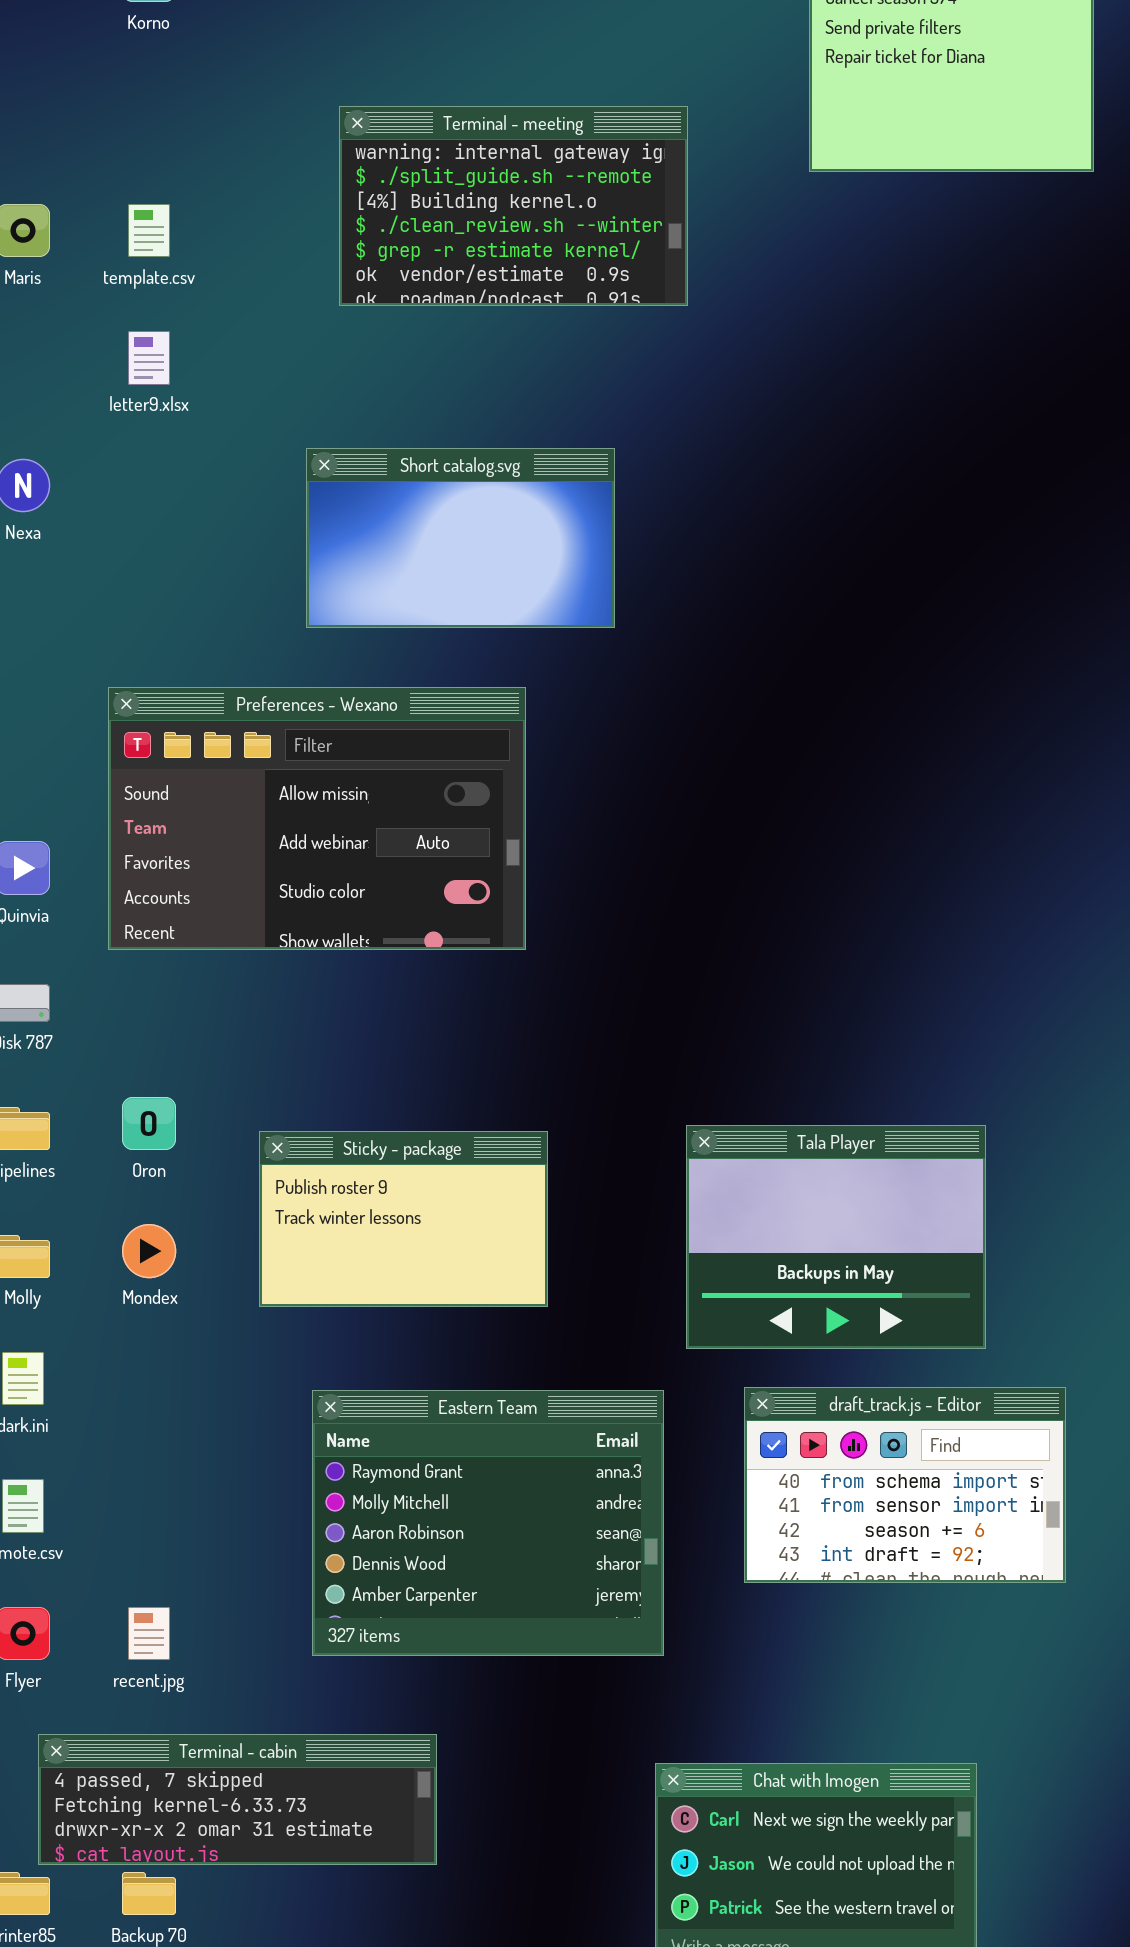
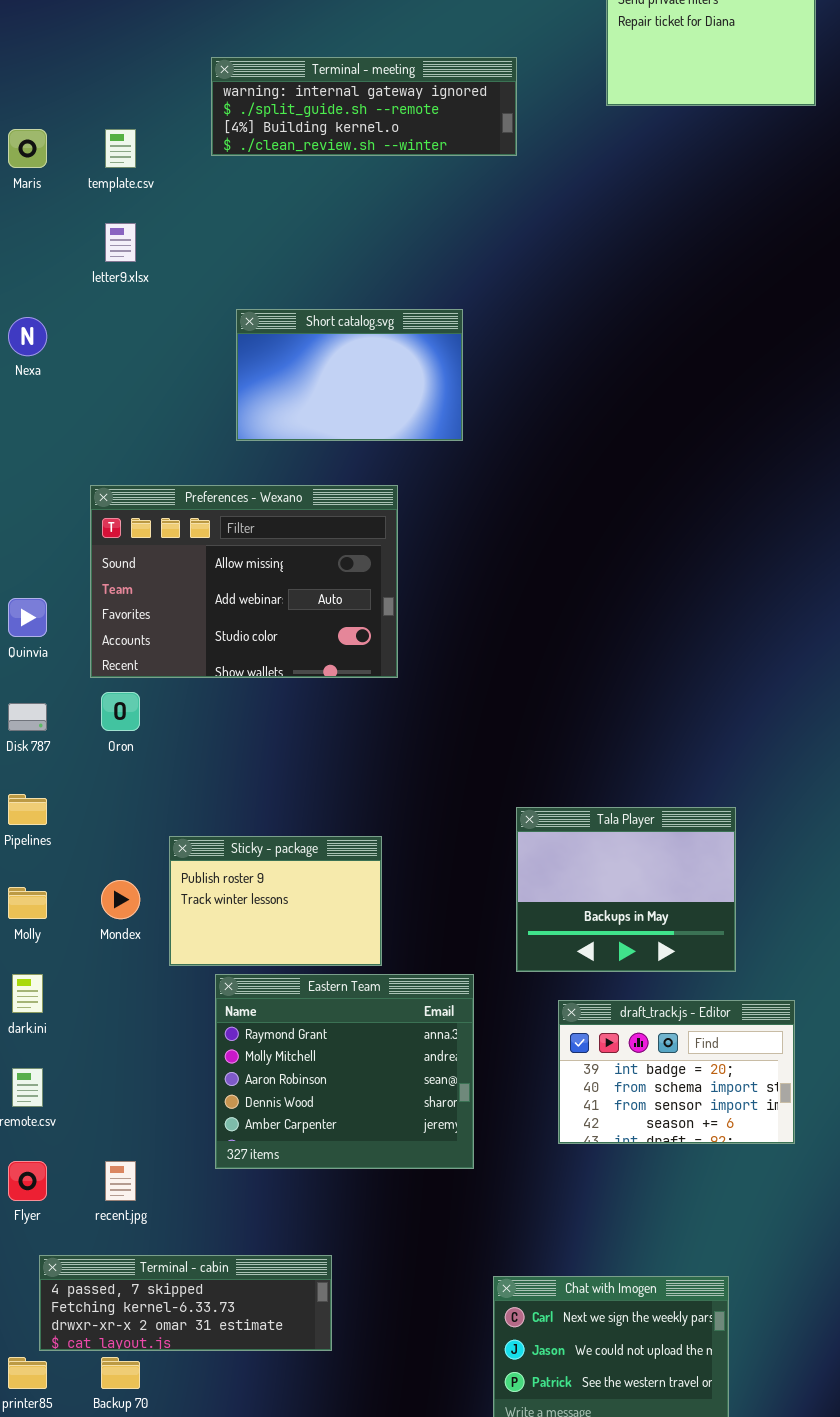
Terminal - meeting: [339,106,688,306] -> [211,57,517,156], resized
Oron: [122,1097,176,1150] -> [101,692,140,731], moved
Sticky - package: [259,1131,548,1307] -> [169,836,382,966], moved
draft_track.js - Editor: [744,1387,1066,1583] -> [558,1000,795,1144], scrolled up 1 row
Eastern Team: [312,1390,664,1656] -> [215,974,474,1169], moved

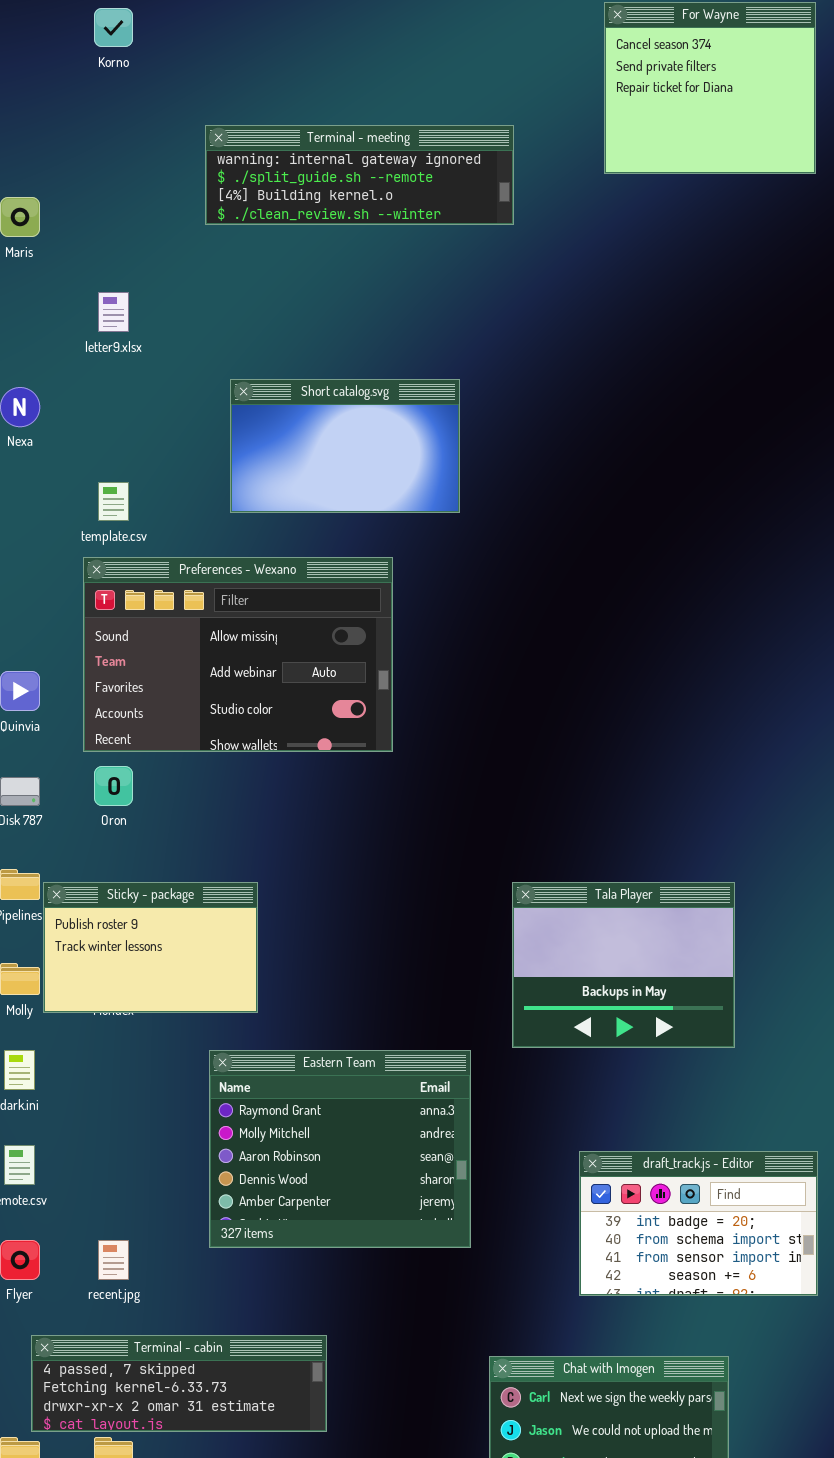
template.csv: [105,129,136,168] -> [98,482,129,521], moved
Sticky - package: [169,836,382,966] -> [43,882,258,1013], moved
draft_track.js - Editor: [558,1000,795,1144] -> [579,1151,818,1296], moved

